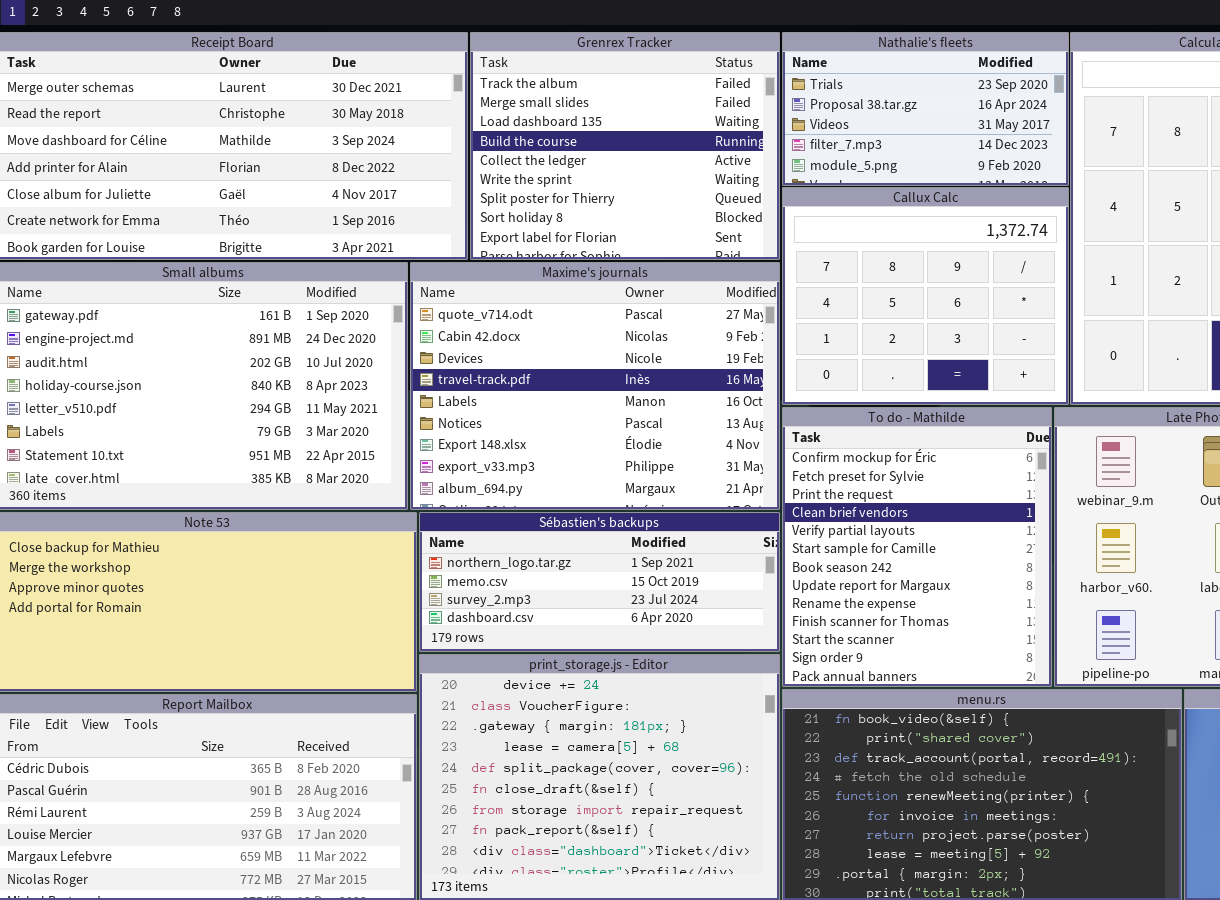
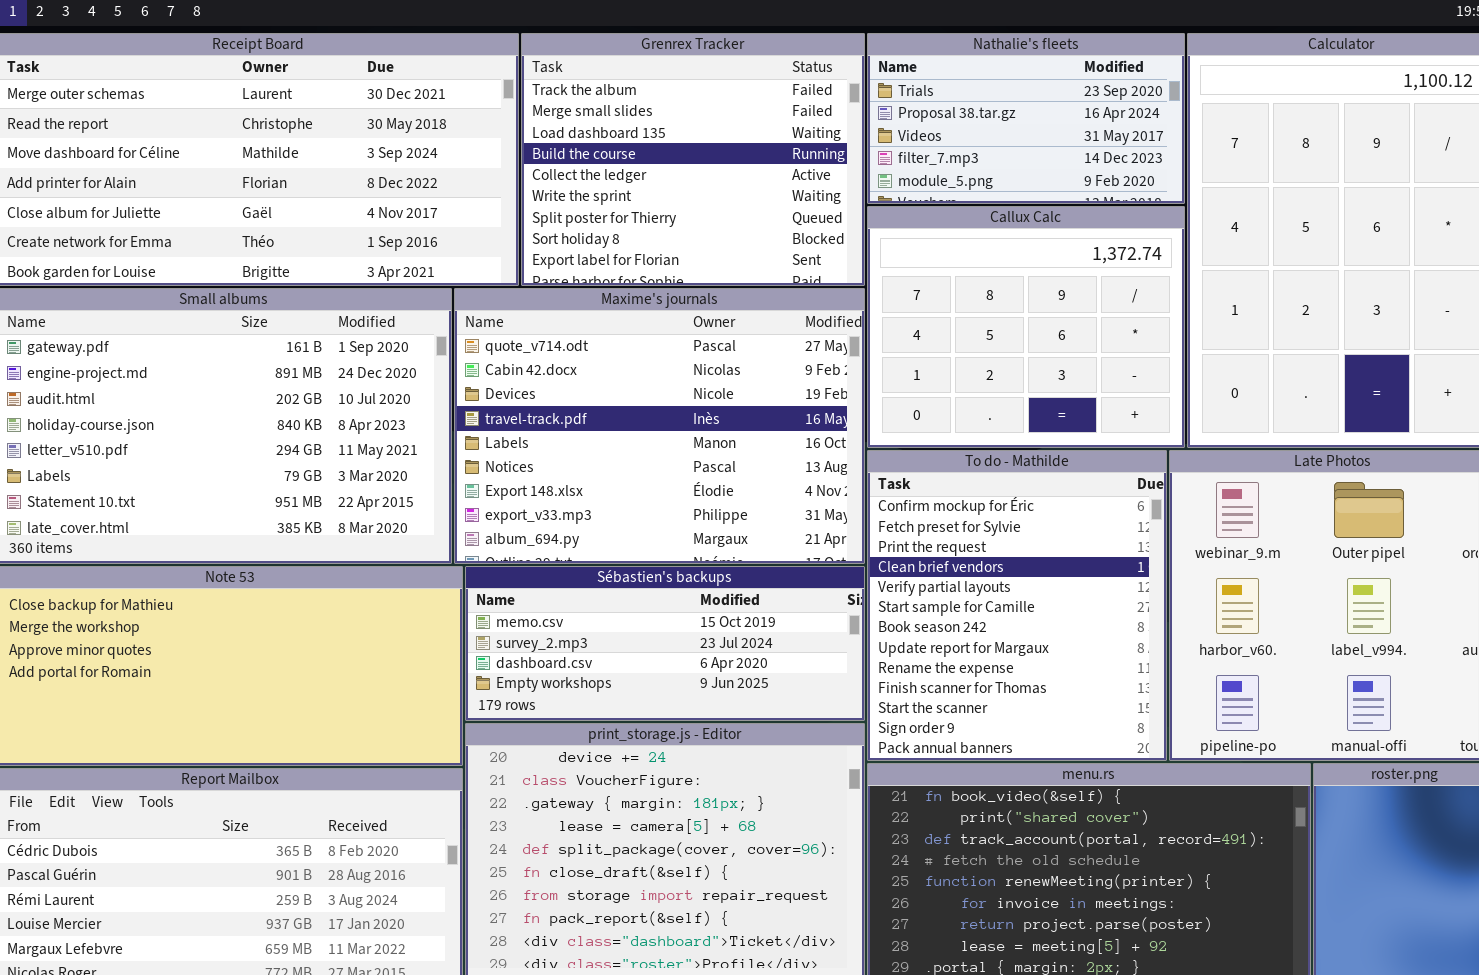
Sébastien's backups: [419,512,780,652] -> [465,566,865,721], scrolled down 1 row

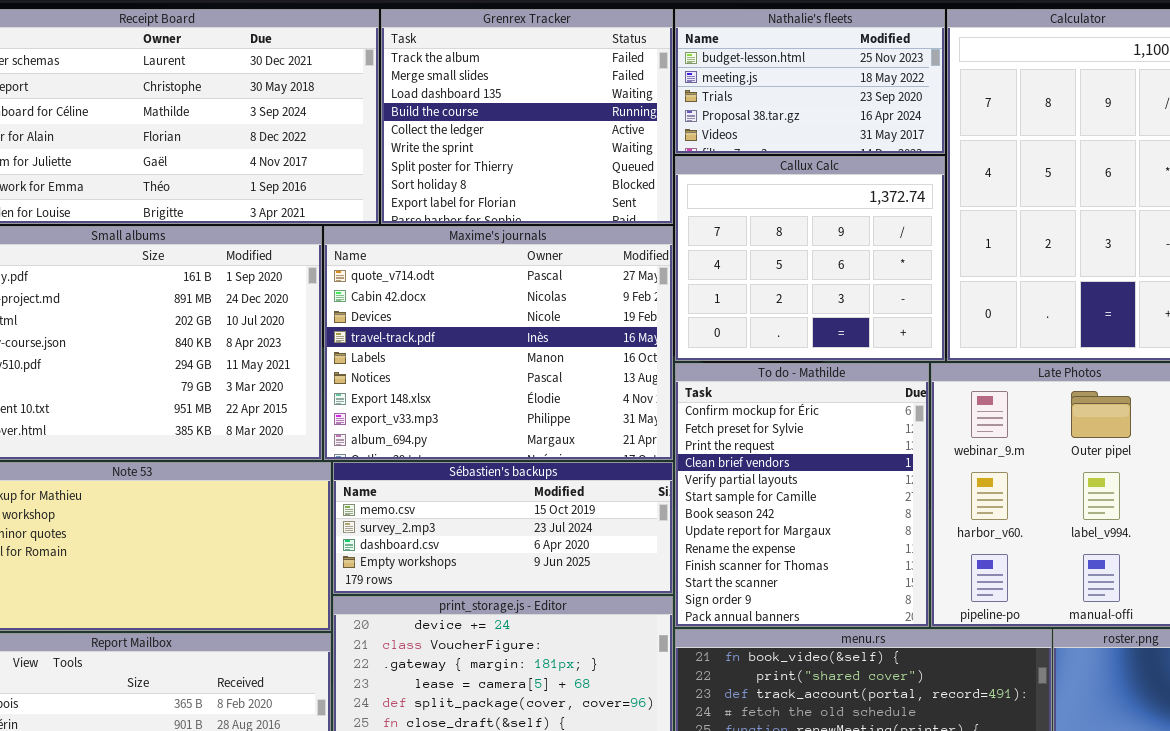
Nathalie's fleets: [867,33,1185,204] -> [675,9,945,154], scrolled up 2 rows

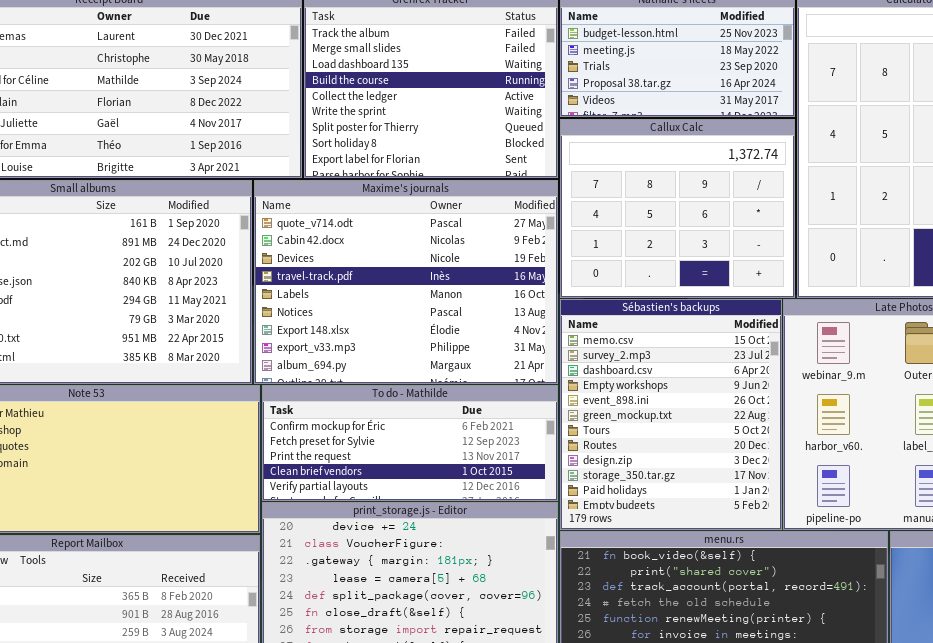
To do - Mathilde: [675,363,929,627] -> [262,385,558,501], moved, resized
Sébastien's backups: [333,462,673,594] -> [560,299,782,530], moved, resized

